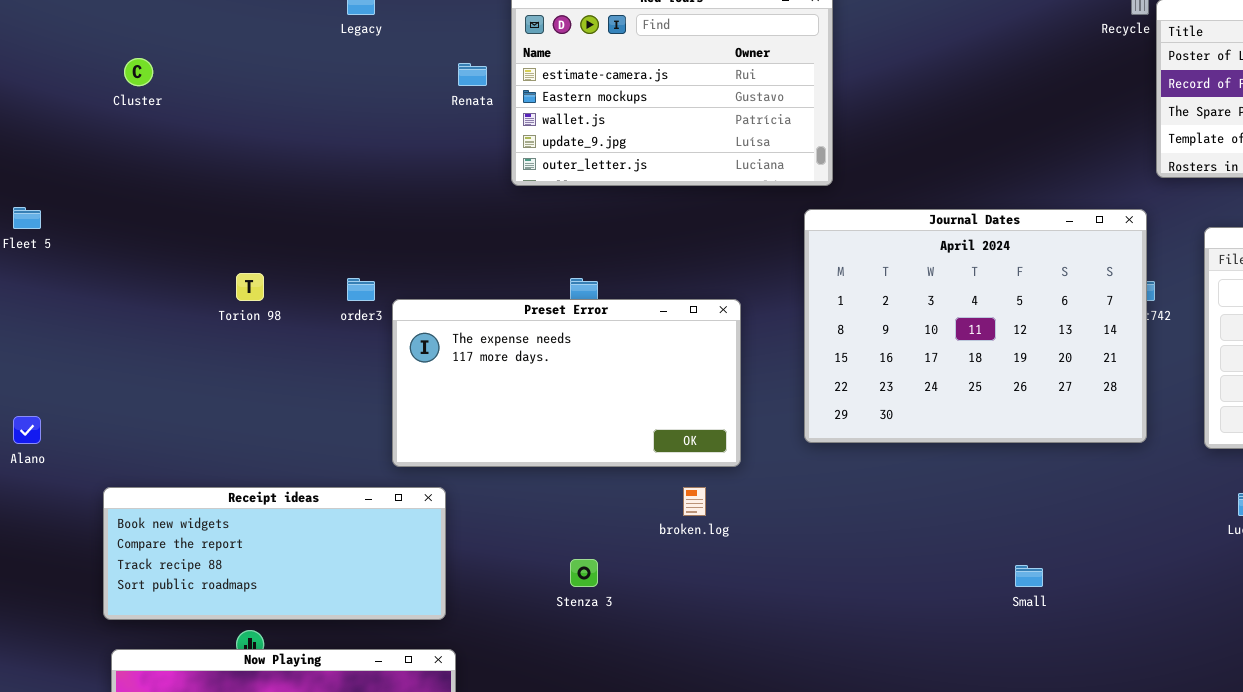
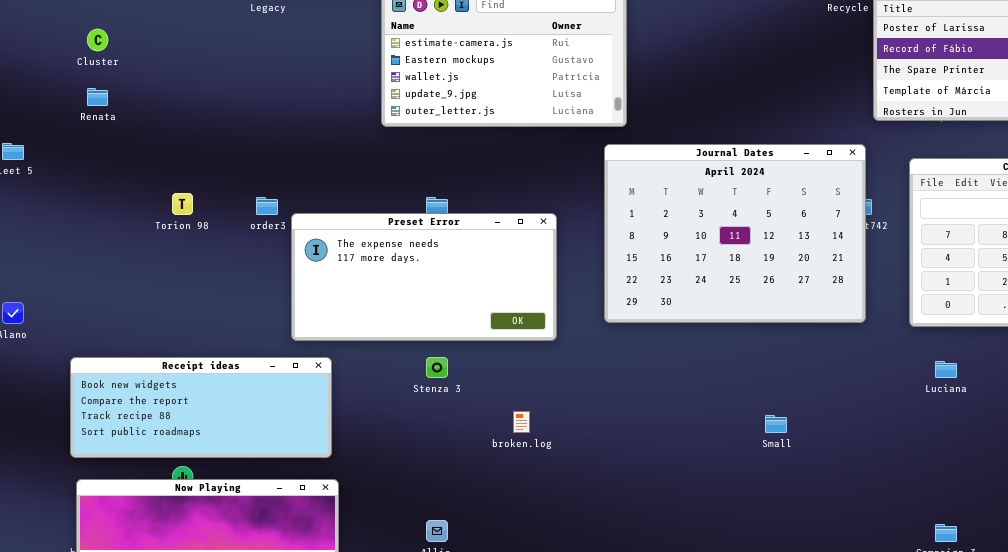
Renata: [458,63,487,86] -> [87,88,108,106], moved
broken.log: [683,487,706,516] -> [513,411,530,433], moved
Stenza 3: [570,559,598,587] -> [426,357,448,378], moved

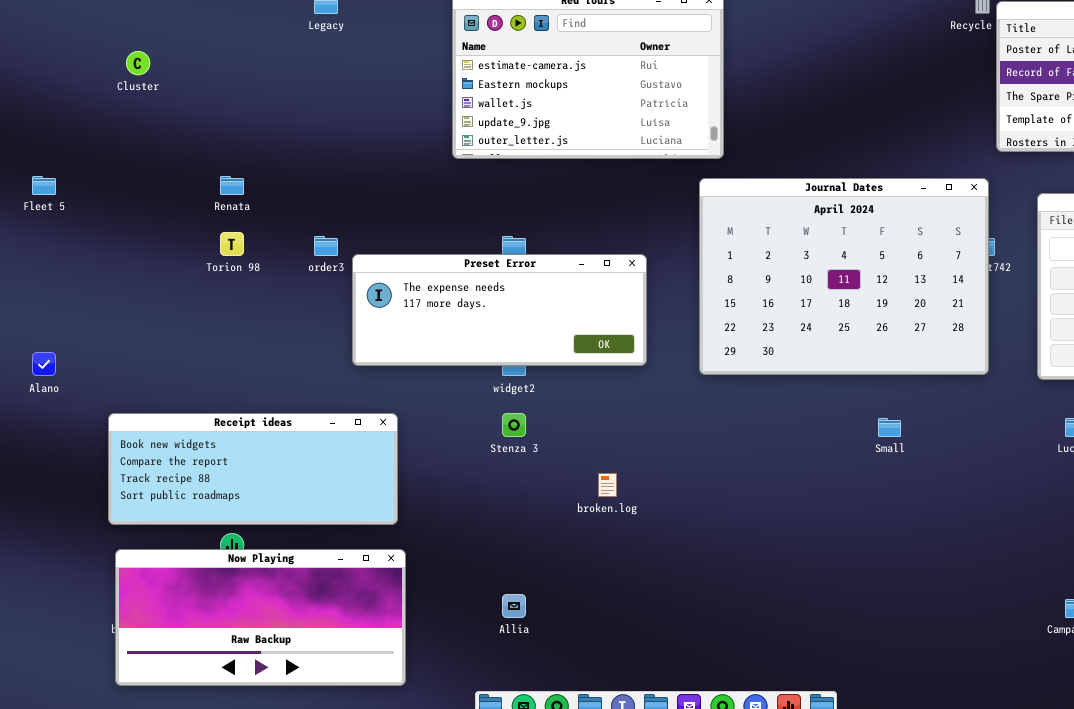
Renata: [87,88,108,106] -> [220,176,244,195], moved
Preset Error: [291,213,557,341] -> [352,254,647,366], resized
Small: [765,415,787,433] -> [878,418,901,437], moved

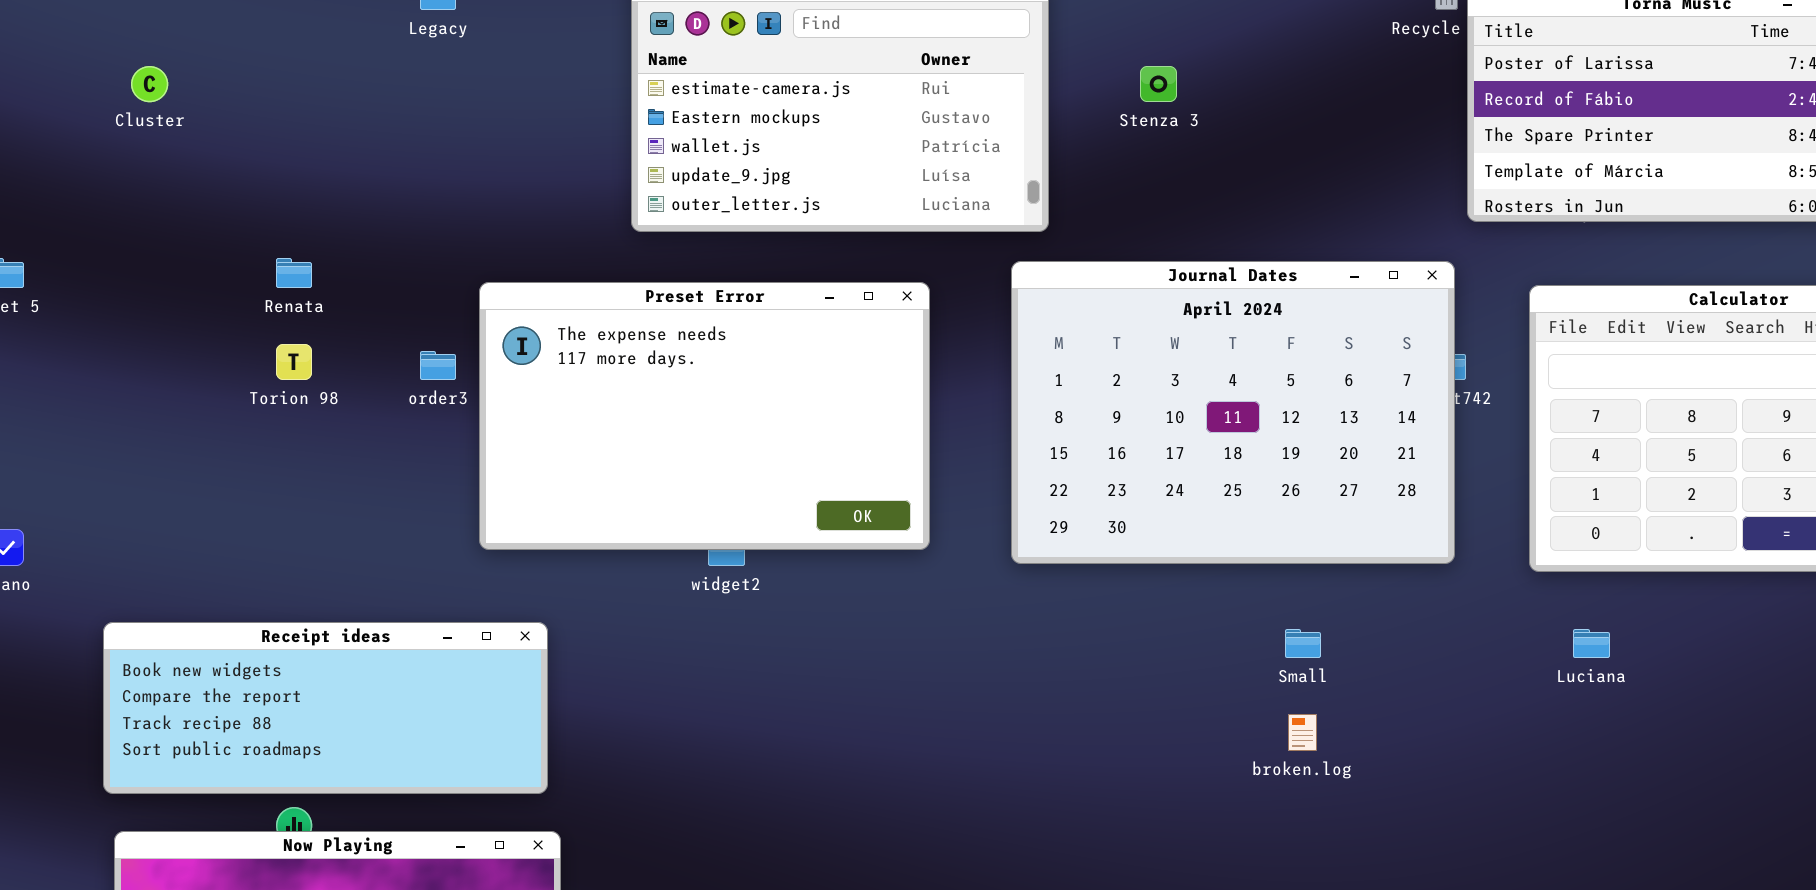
Preset Error: [352,254,647,366] -> [479,282,930,550], resized
Stenza 3: [502,413,526,437] -> [1140,66,1177,102], moved
broken.log: [598,473,617,497] -> [1288,714,1317,751], moved

